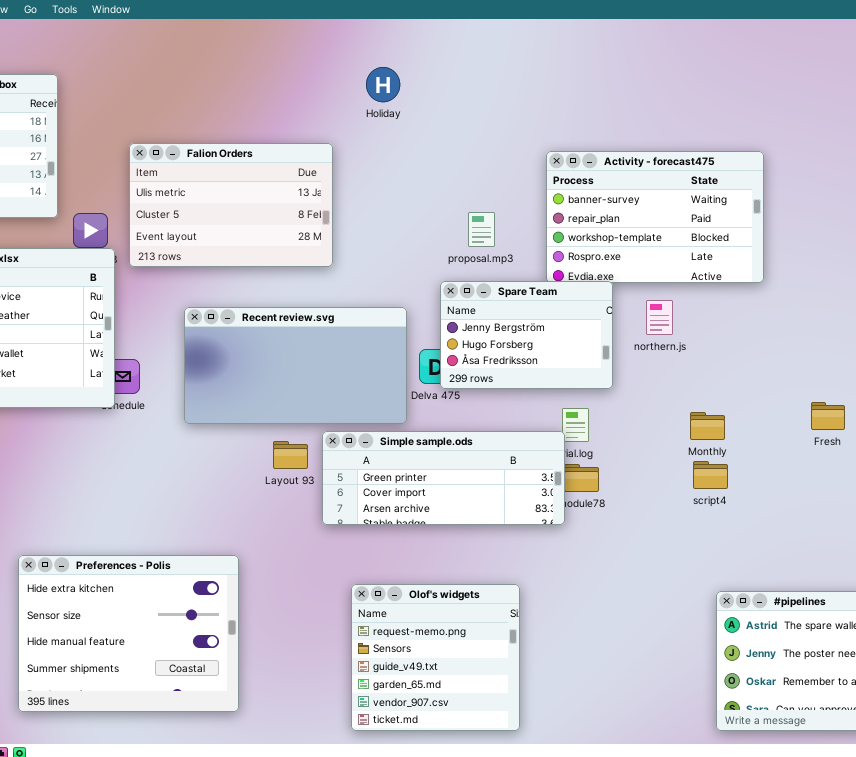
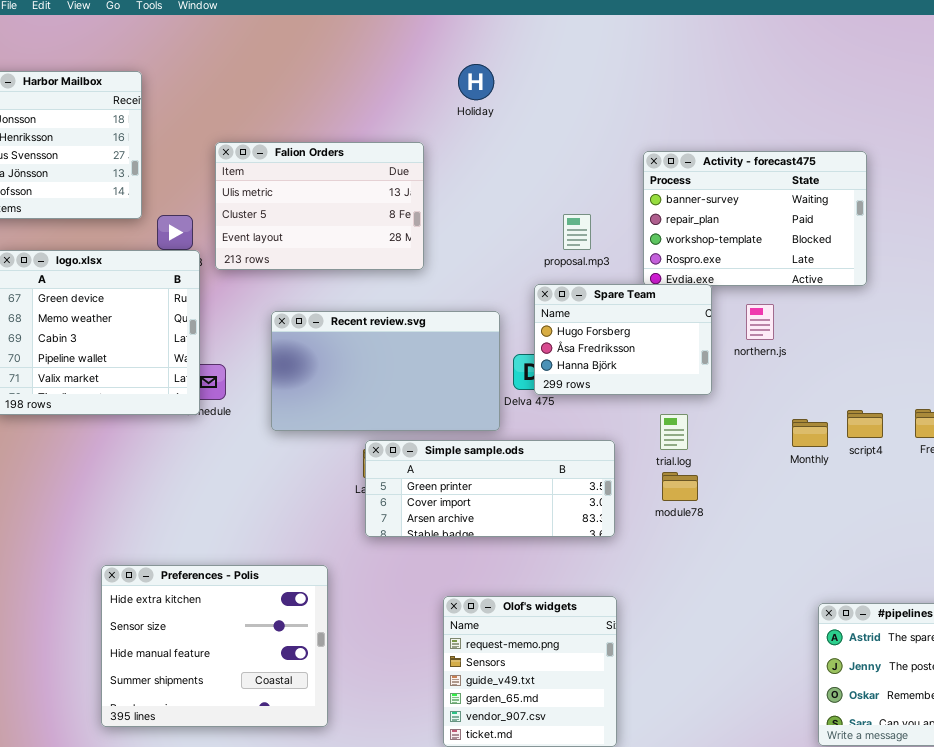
Spare Team: [440,281,613,389] -> [534,284,712,395], scrolled down 1 row
Simple sample.ods: [322,431,565,525] -> [365,440,615,537], moved
script4: [693,461,728,489] -> [847,410,883,438], moved

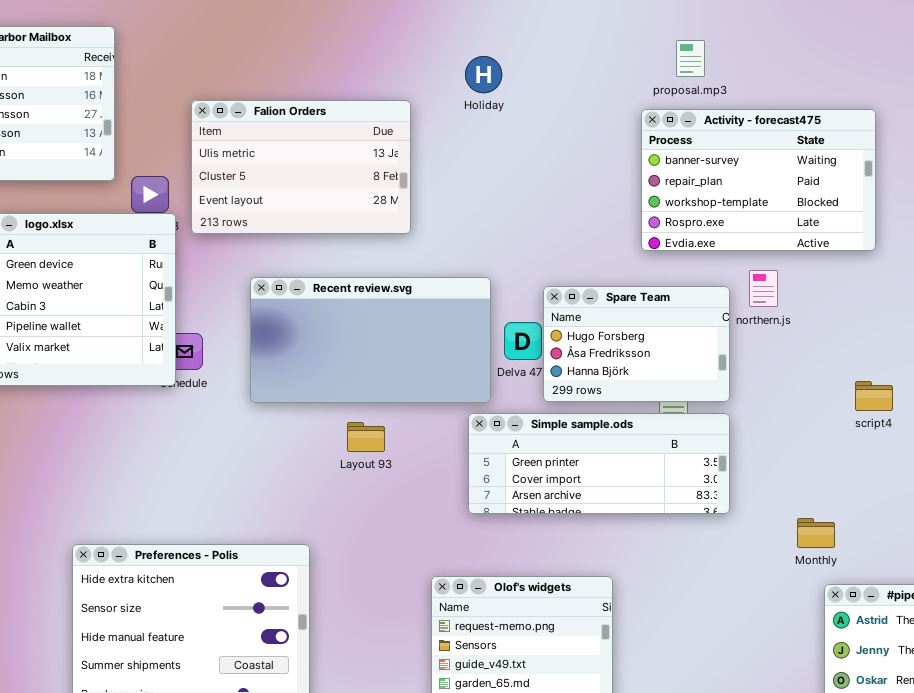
Holiday: [458,64,494,100] -> [465,56,502,93], moved
proposal.mp3: [563,214,591,250] -> [676,40,705,77], moved
Spare Team: [534,284,712,395] -> [543,286,730,402], moved
Monthly: [792,419,828,447] -> [797,518,835,548], moved
Simple sample.ods: [365,440,615,537] -> [468,413,730,514], moved

